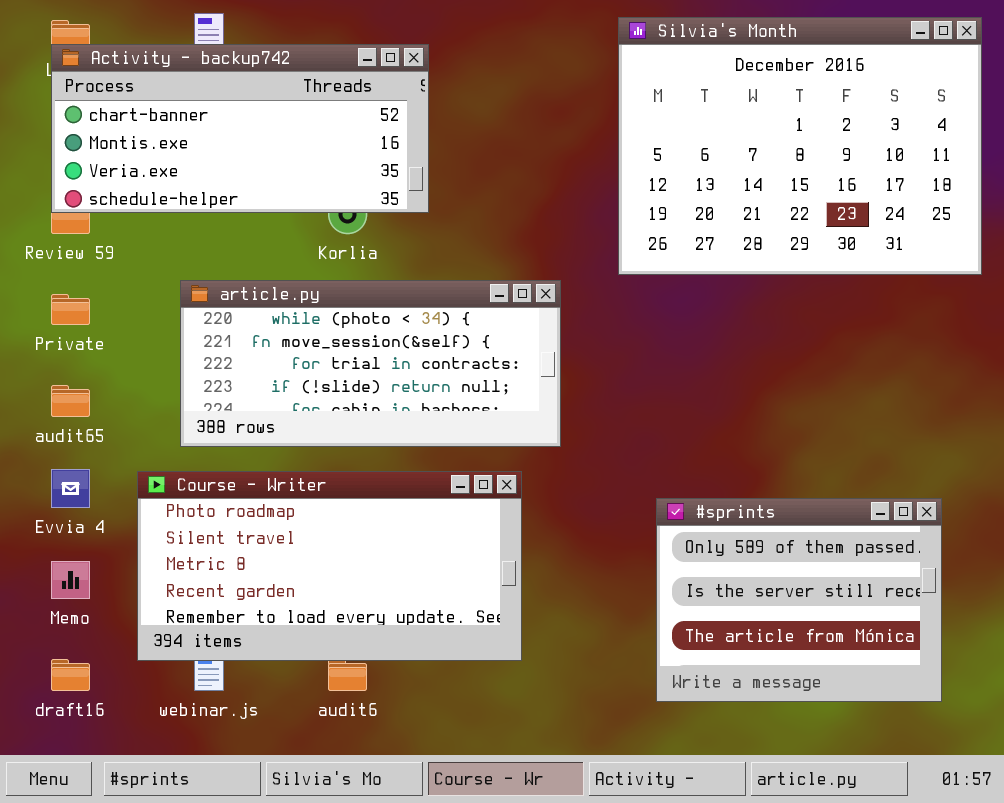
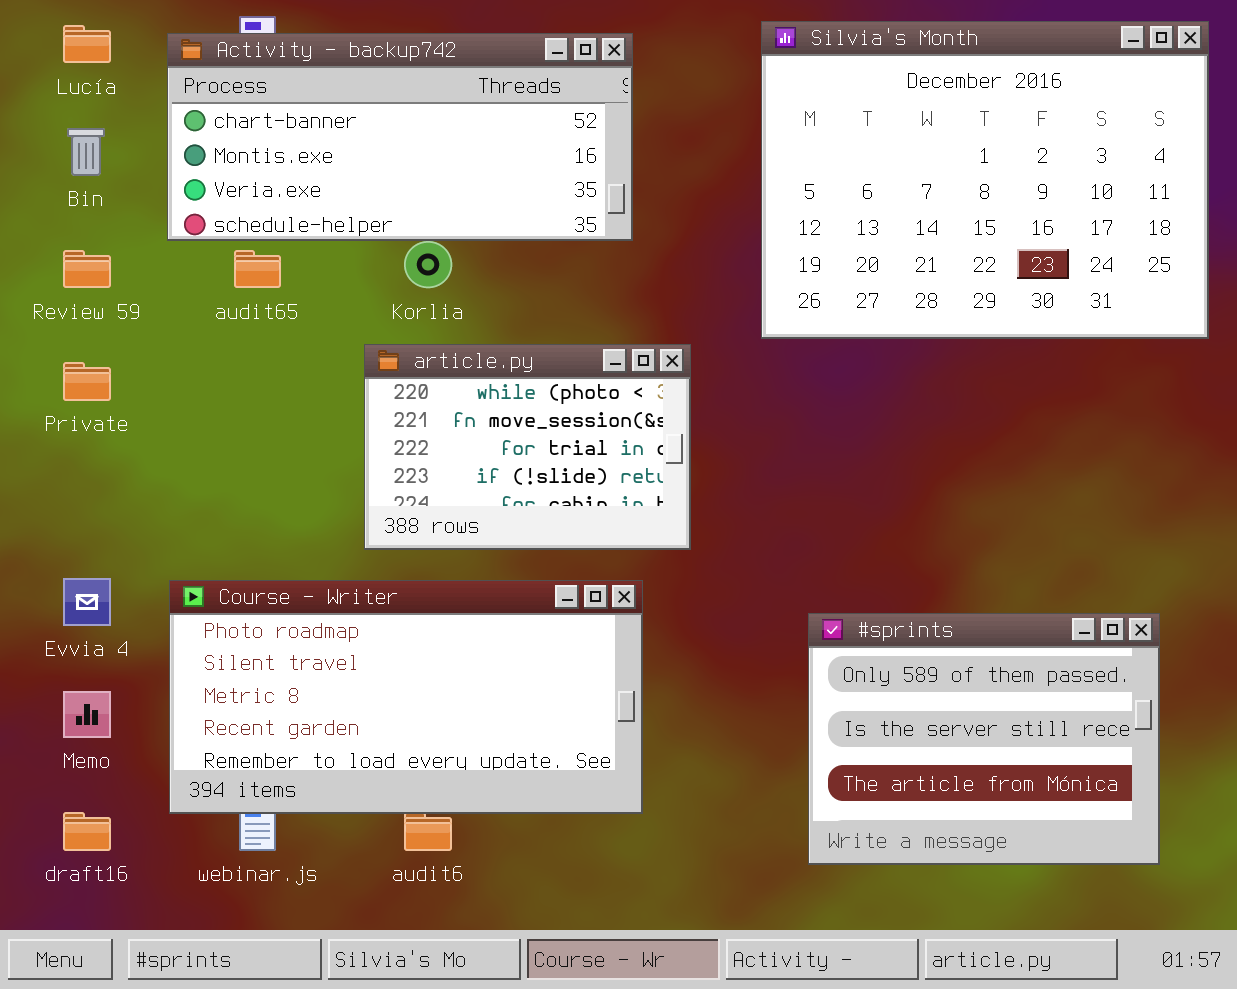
Activity - backup742: [51,44,429,213] -> [167,33,633,241], moved
article.py: [180,280,561,447] -> [364,344,691,550], resized
audit65: [51,385,90,417] -> [234,250,281,288], moved

